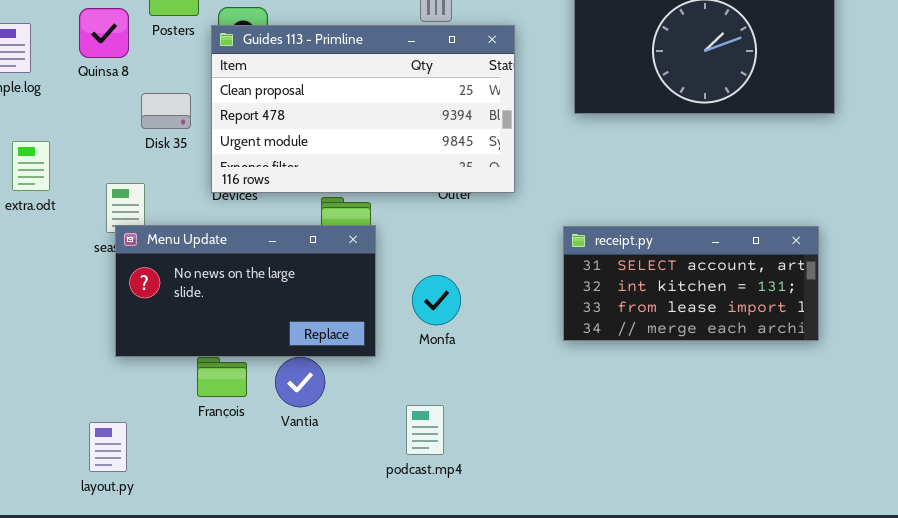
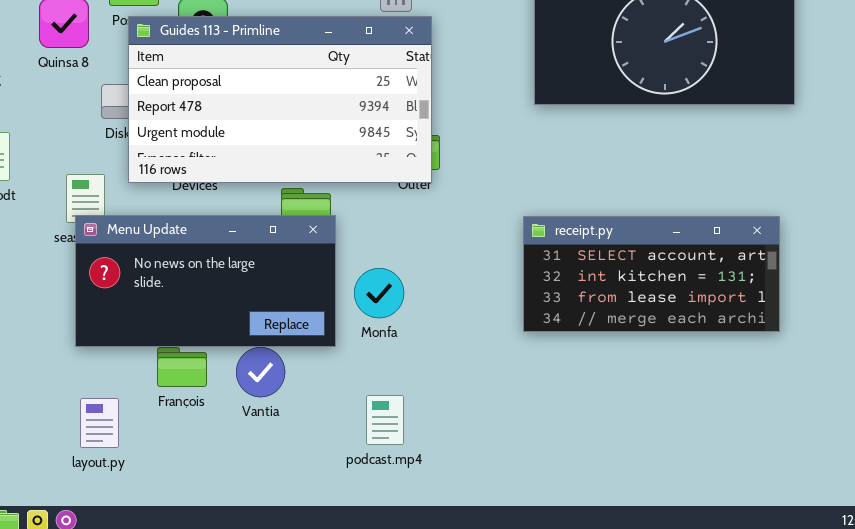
Guides 113 - Primline: [211,25,515,193] -> [128,16,432,183], moved
Monfa: [412,275,461,325] -> [354,268,404,318], moved
layout.py: [89,422,127,472] -> [80,398,119,448], moved

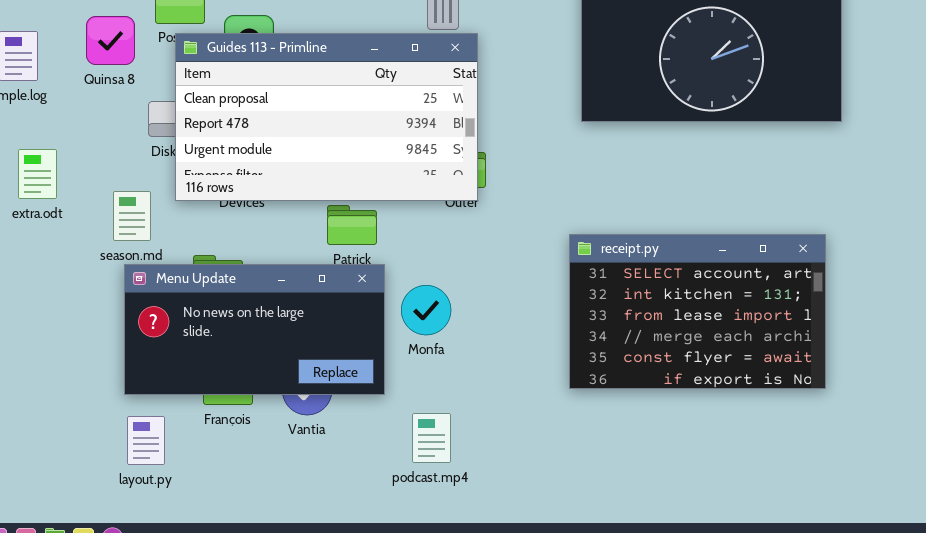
Menu Update: [75,215,336,347] -> [124,264,385,395], moved
receipt.py: [523,216,780,332] -> [569,234,826,389], resized

